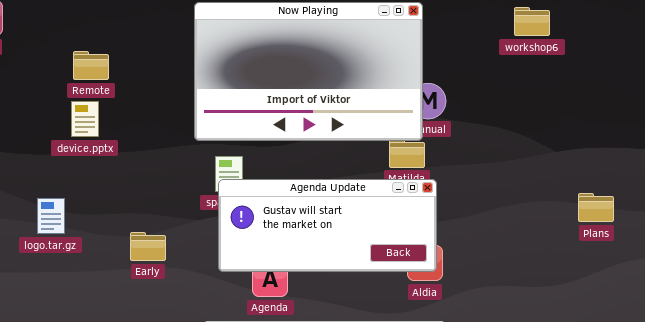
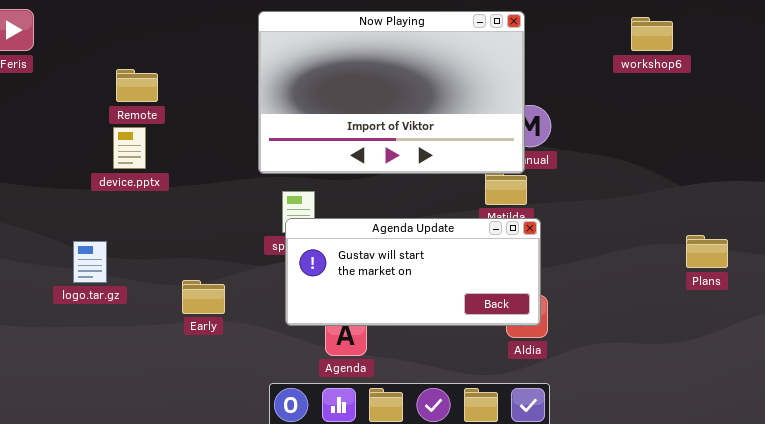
Plans: [578,193,614,222] -> [686,235,728,268], moved

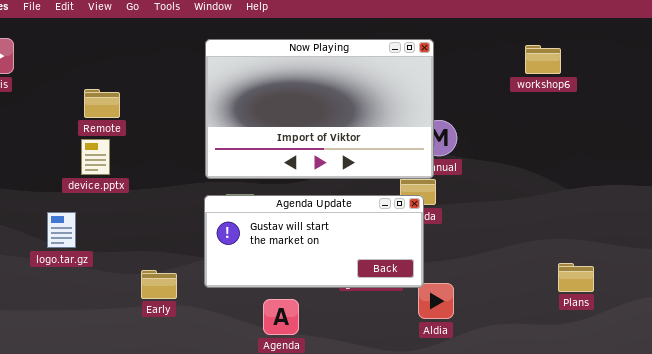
Agenda Update: [285,218,541,326] -> [204,195,424,288], moved
Plans: [686,235,728,268] -> [558,263,594,292], moved
logo.tar.gz: [73,241,107,283] -> [47,212,76,248], moved

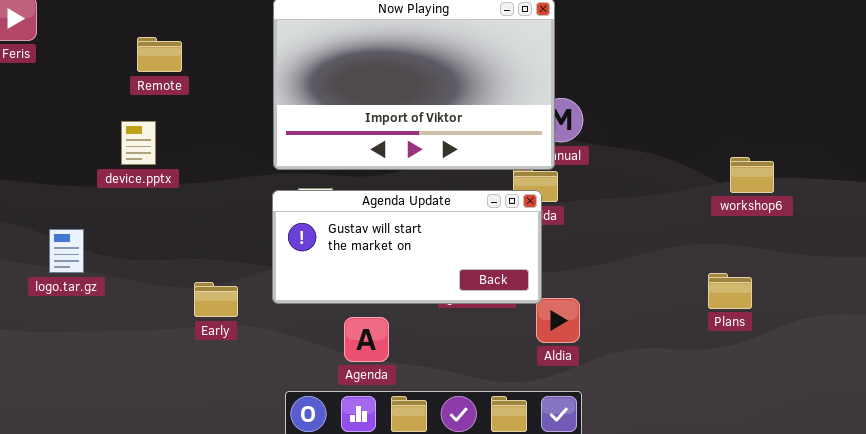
workshop6: [525,45,561,74] -> [730,157,774,193], moved
Remote: [84,89,120,118] -> [137,37,182,72], moved
logo.tar.gz: [47,212,76,248] -> [49,229,84,273], moved

